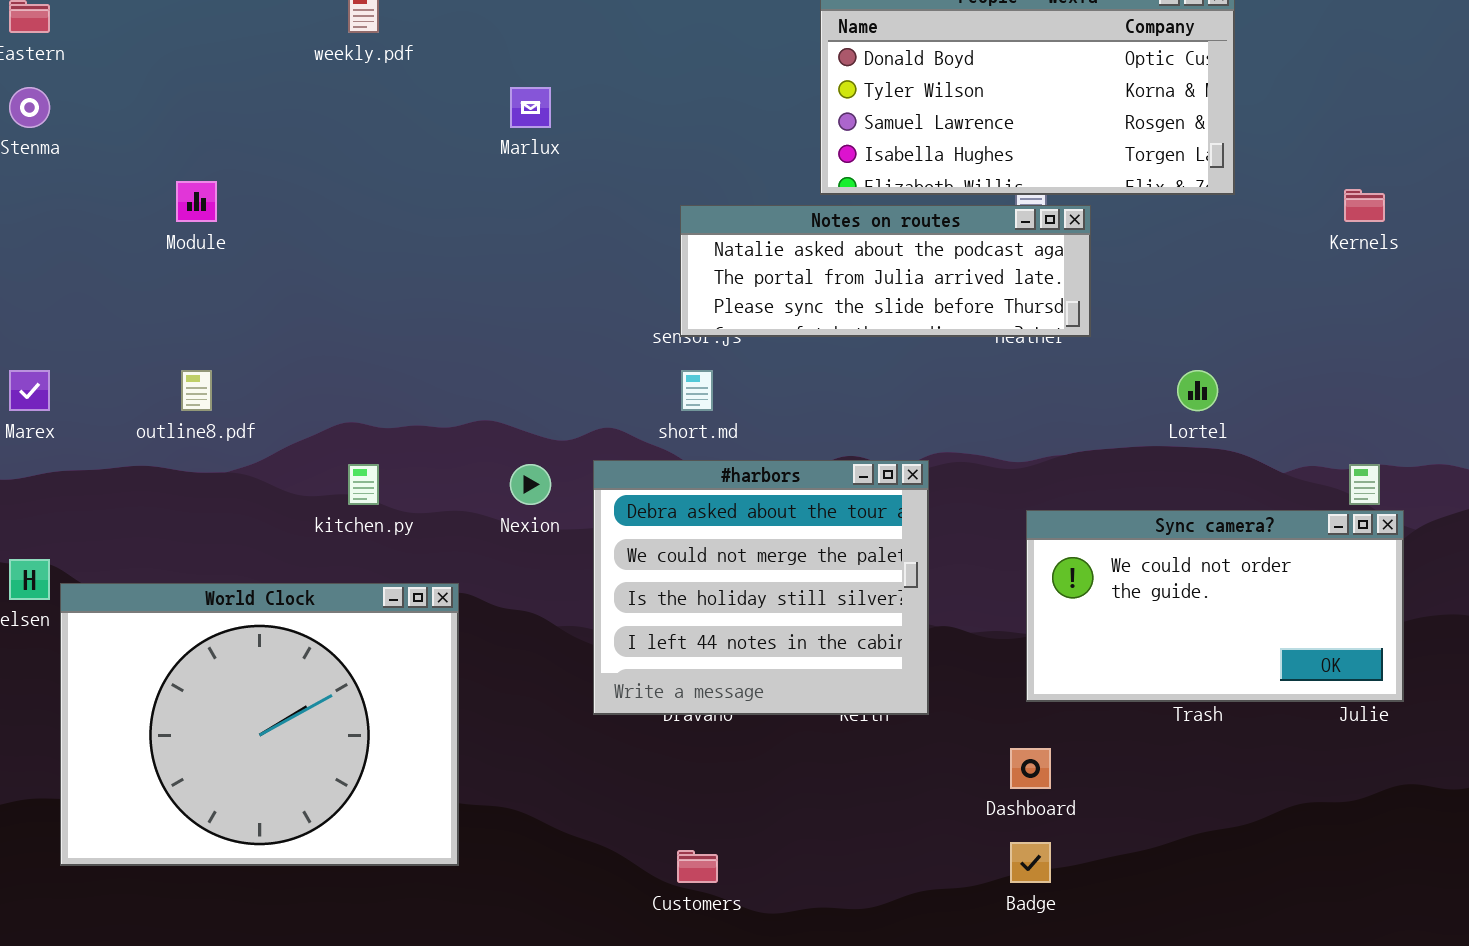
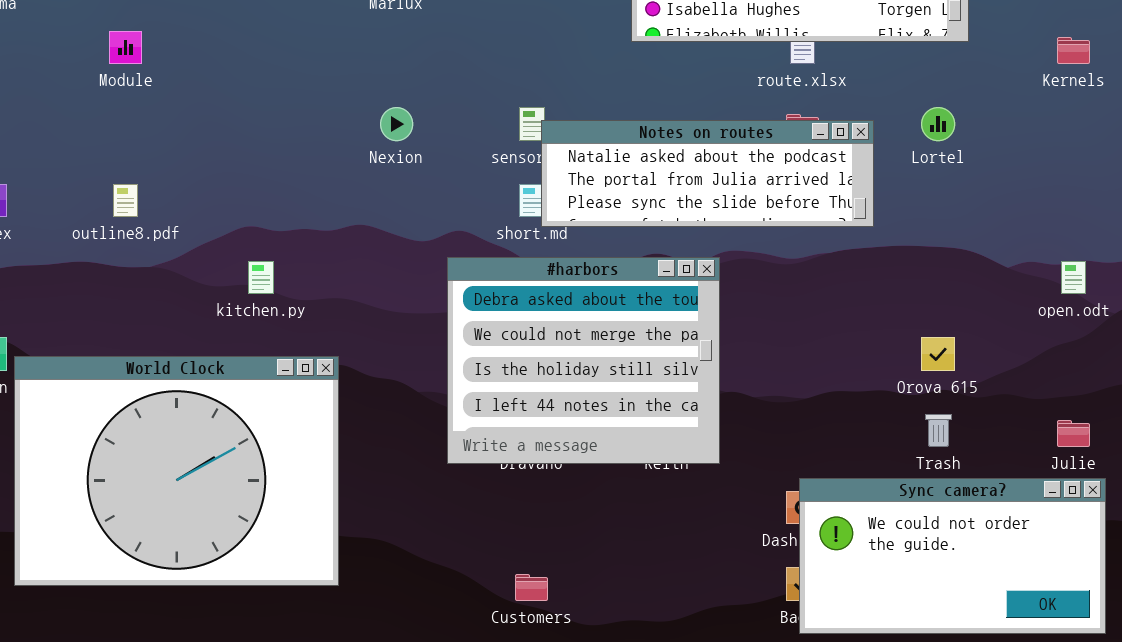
Notes on routes: [680,205,1091,337] -> [541,120,874,227], moved
Lortel: [1177,370,1218,411] -> [921,107,955,141], moved
Nexion: [510,464,551,505] -> [380,107,413,141], moved
Sync camera?: [1026,510,1404,702] -> [799,478,1106,634], moved

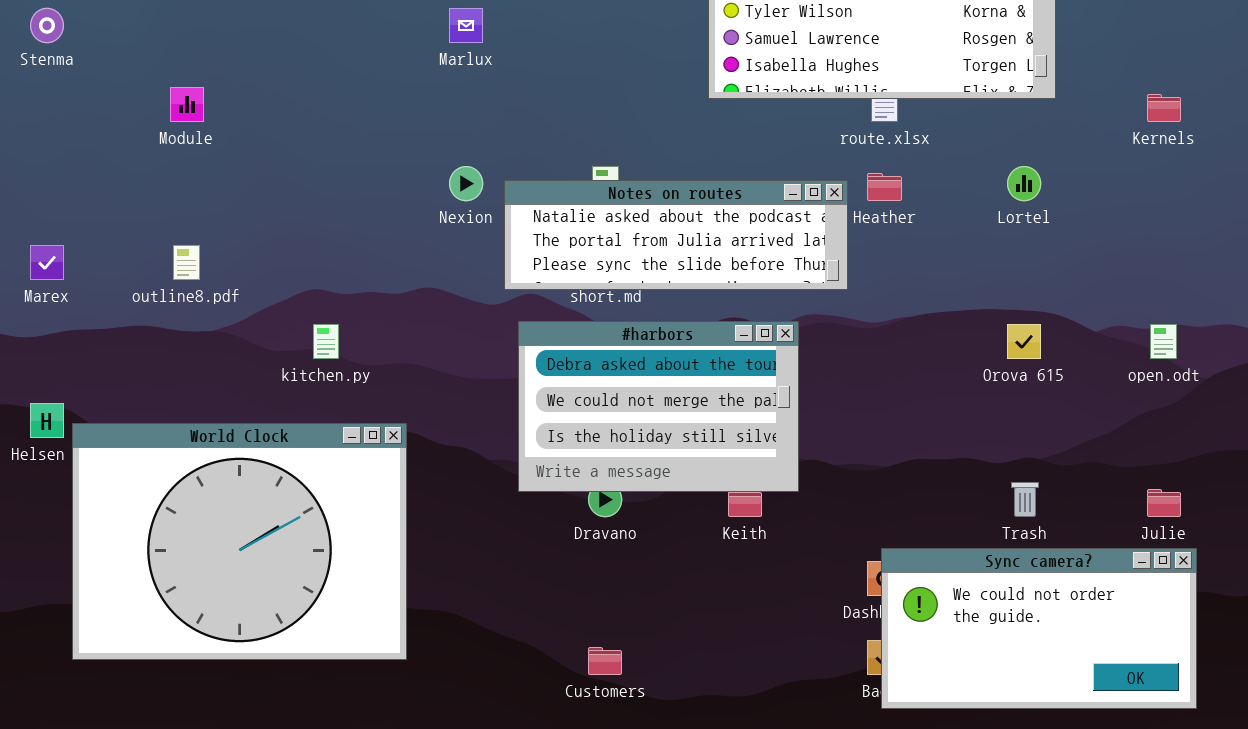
Notes on routes: [541,120,874,227] -> [504,180,848,290], moved
#harbors: [447,257,720,464] -> [518,321,799,492], resized
Orova 615: [921,337,955,371] -> [1007,324,1041,359], moved

